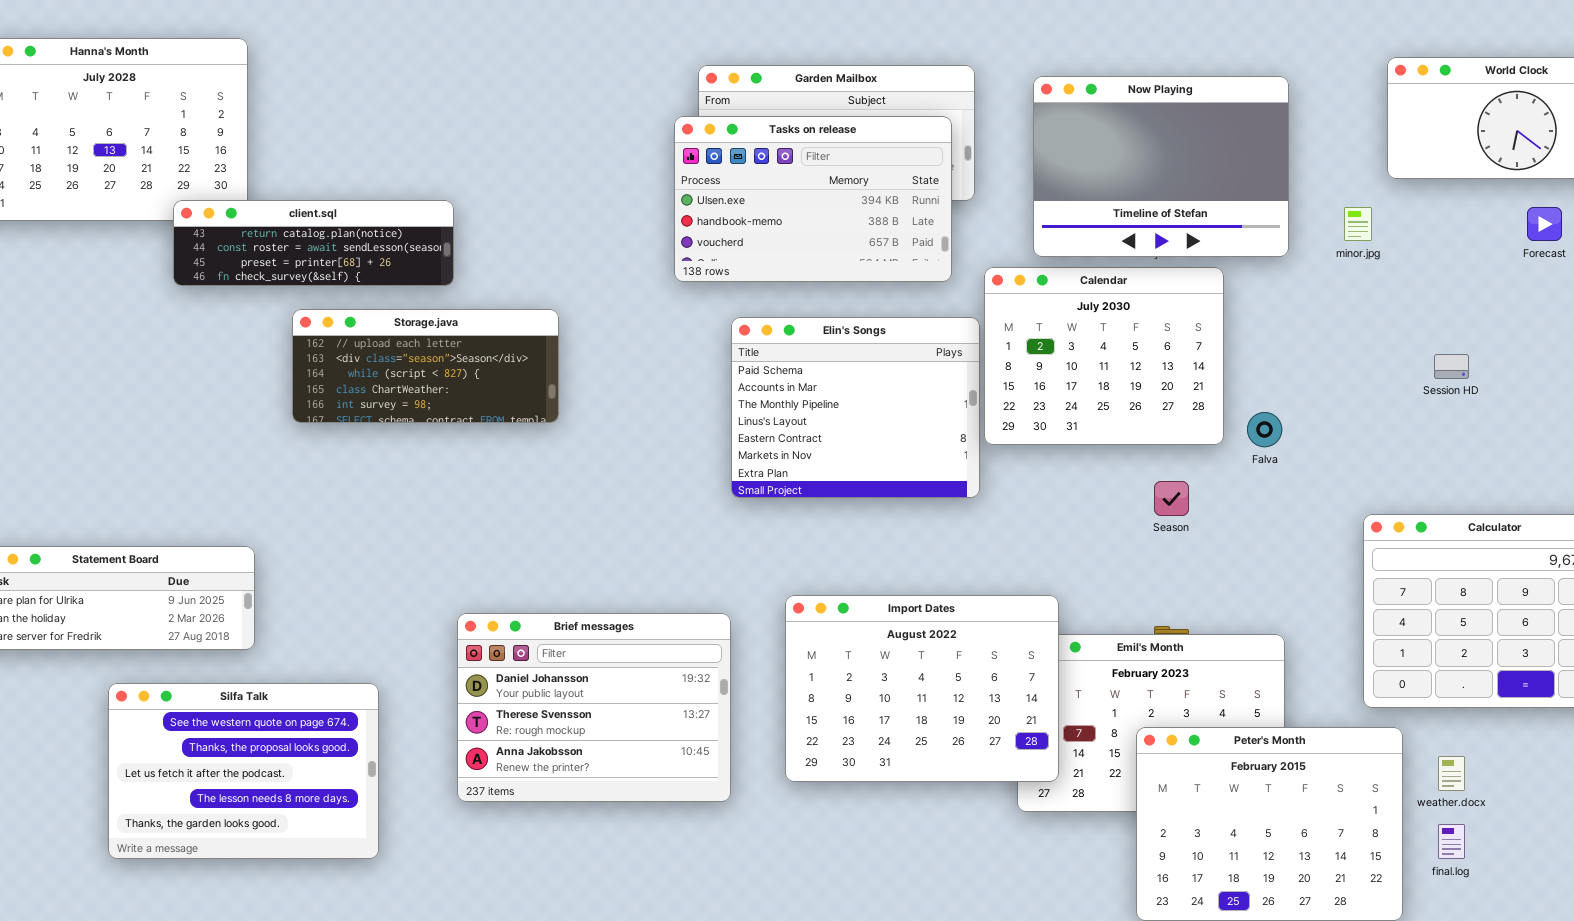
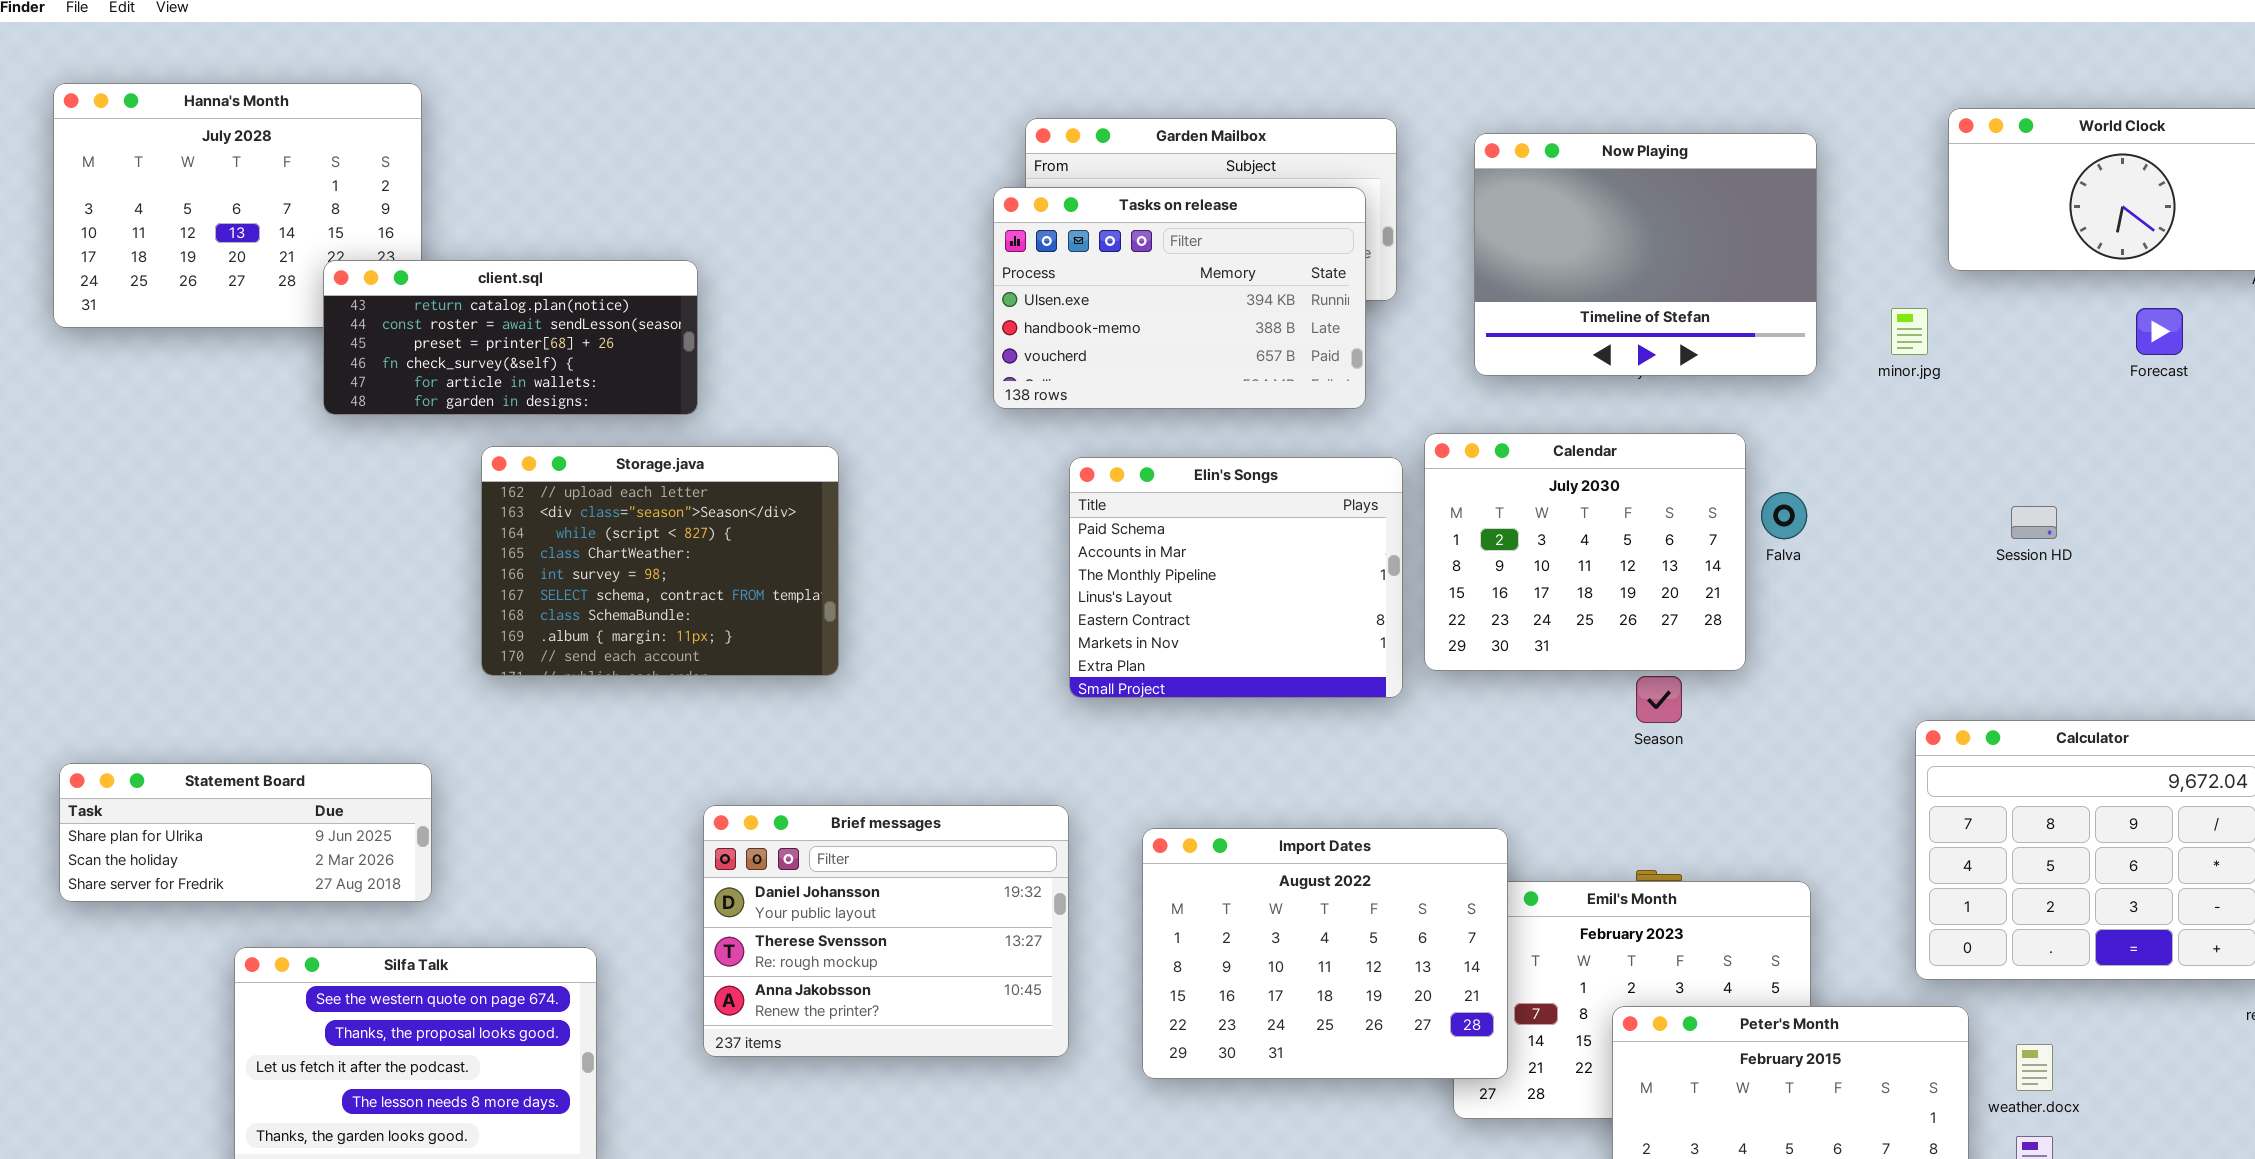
client.sql: [173,200,454,286] -> [323,260,698,415], resized
Calendar: [984,267,1224,445] -> [1424,433,1746,671], moved
Storage.java: [292,309,559,423] -> [481,446,839,676], resized
Falva: [1247,412,1282,447] -> [1761,492,1807,539], moved
Brief messages: [457,613,731,802] -> [703,805,1069,1057], moved

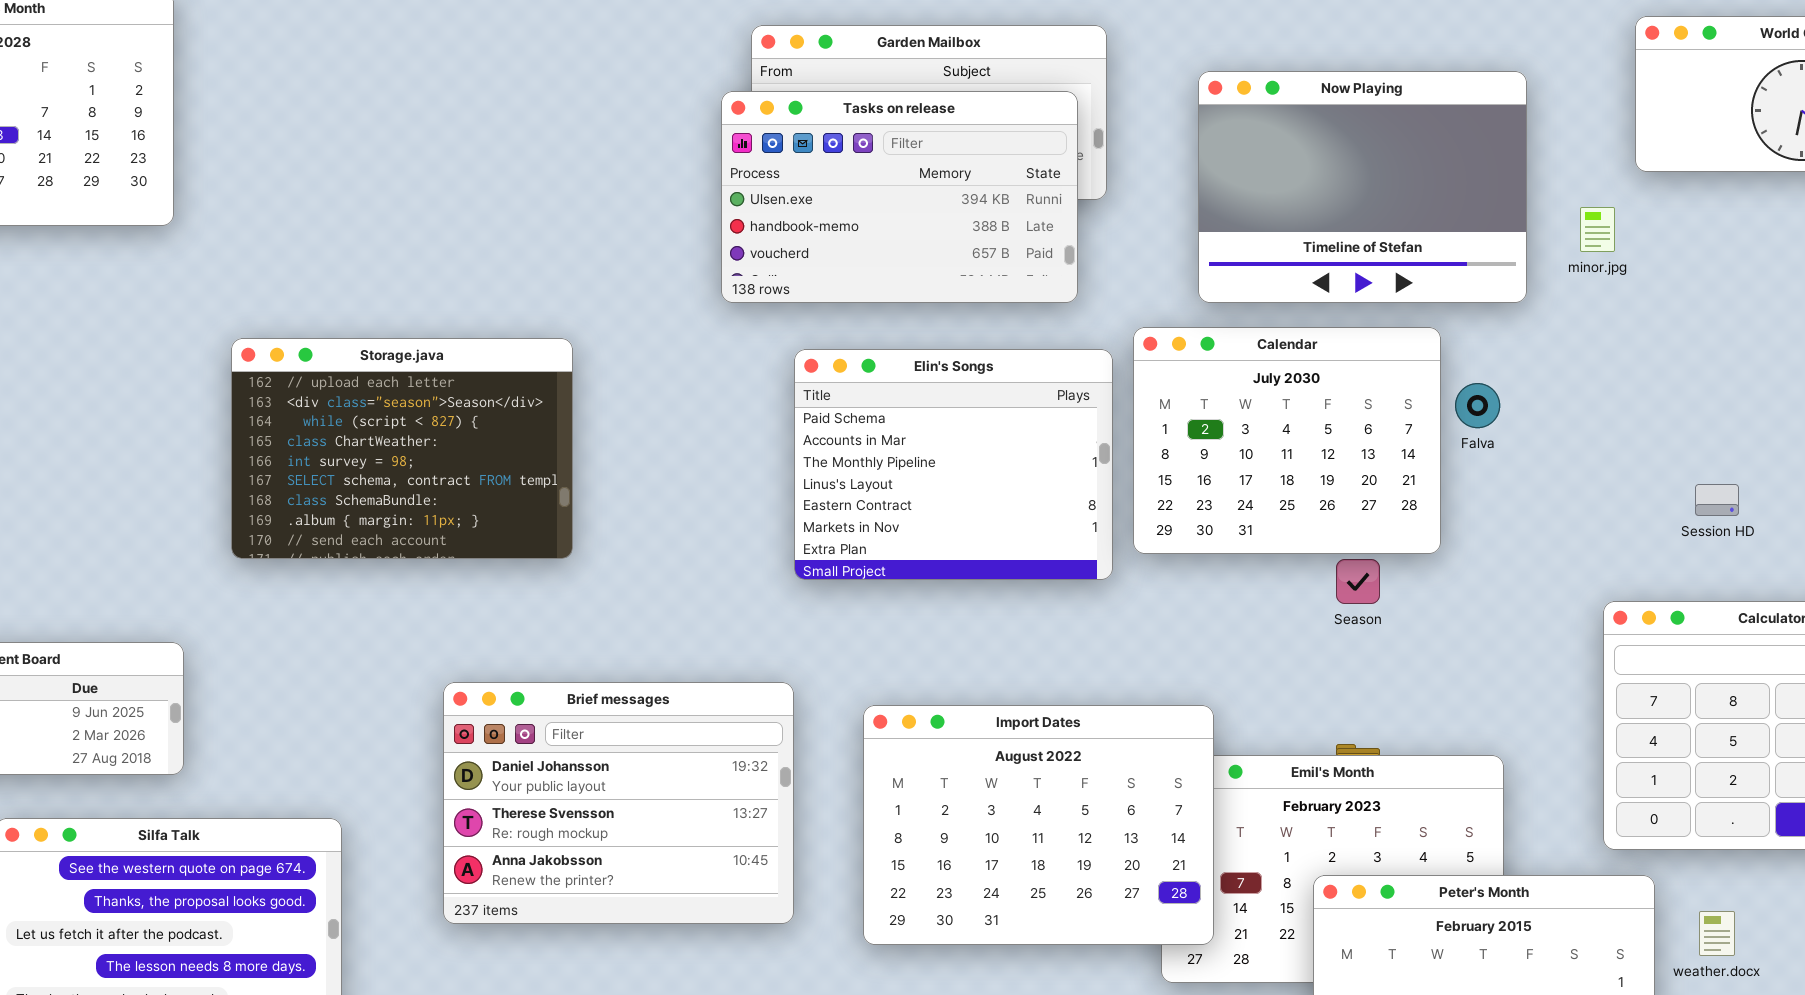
Now Playing: [1474,133,1817,376] -> [1198,71,1527,303], moved
client.sql: [323,260,698,415] -> none, closed
Session HD: [2011,506,2057,539] -> [1695,484,1739,516], moved

